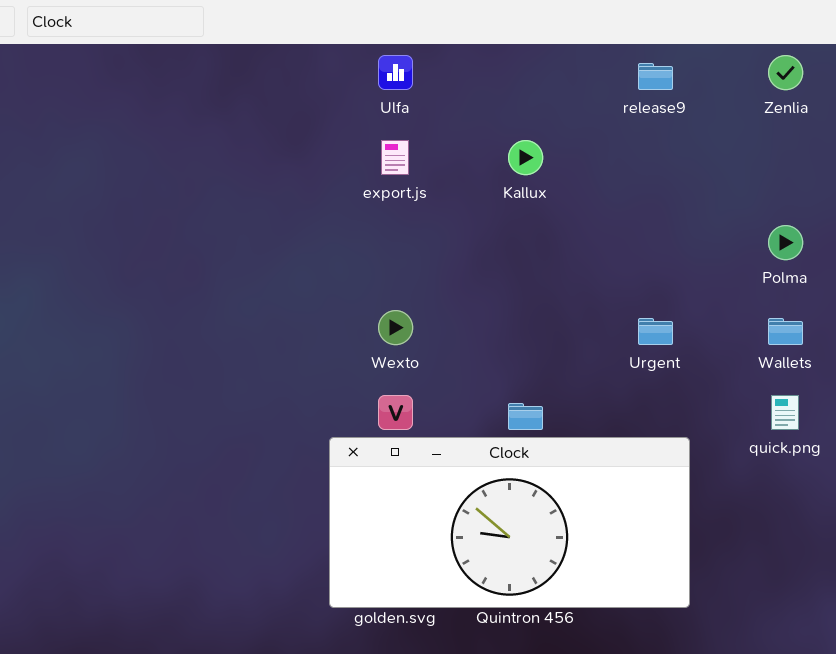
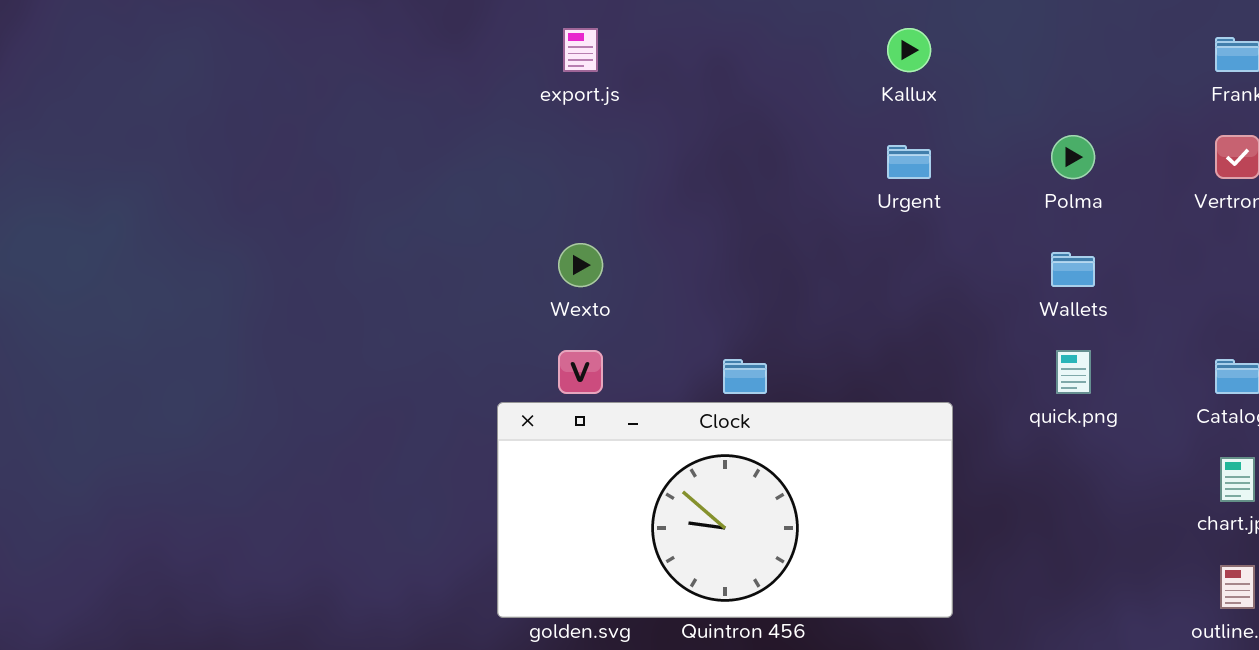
Kallux: [508,140,543,175] -> [887,28,931,72], moved
Urgent: [638,318,673,345] -> [887,145,931,179], moved

